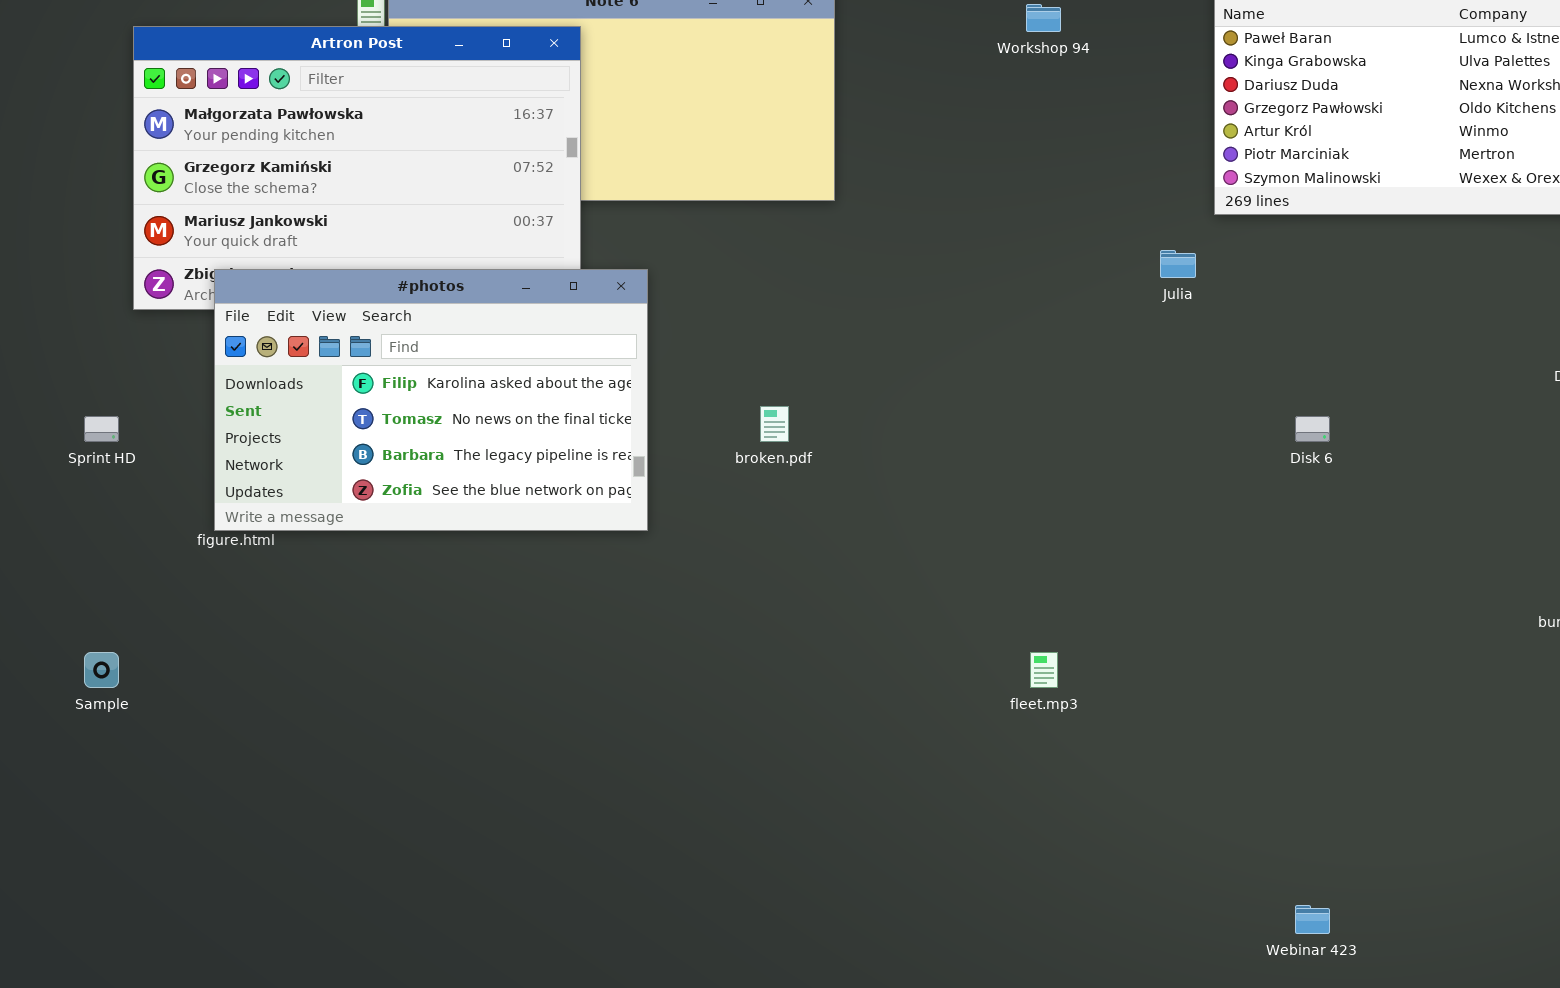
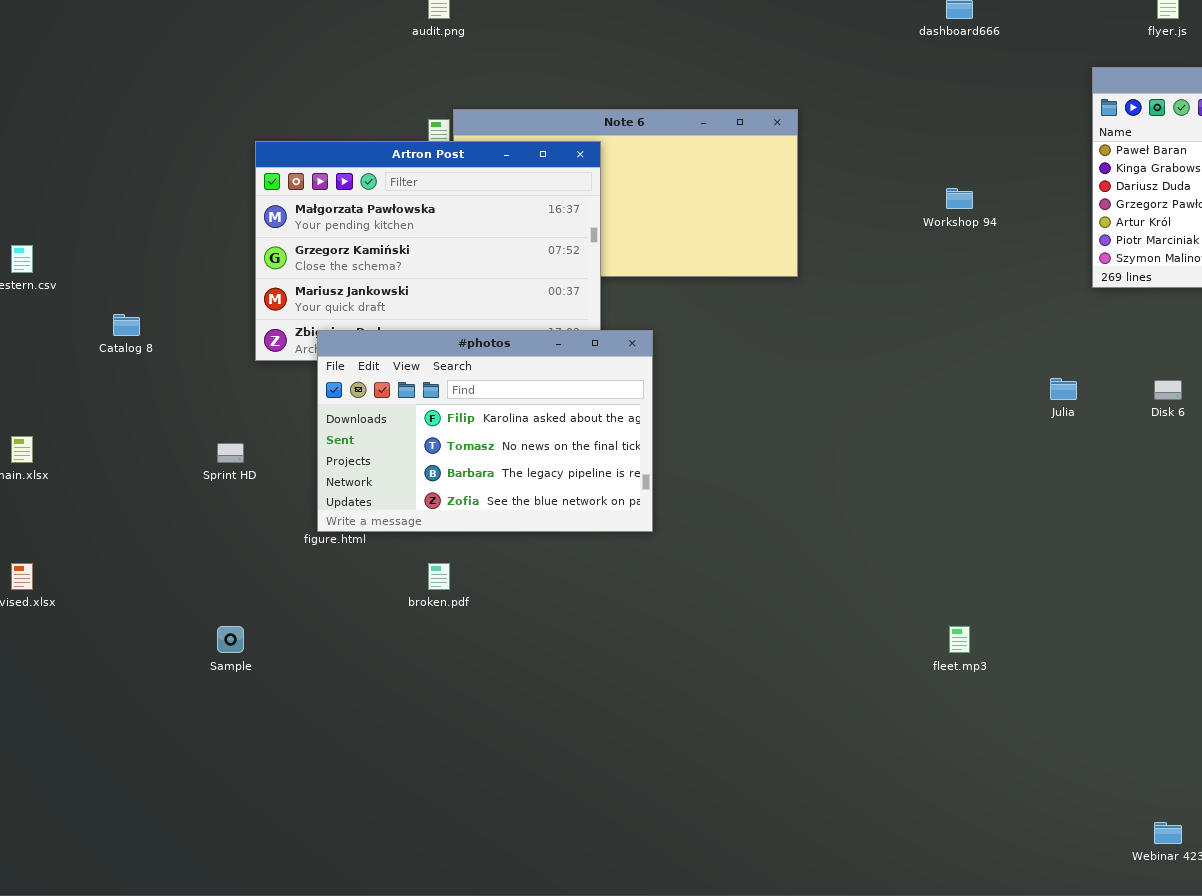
Workshop 94: [1026,4,1061,32] -> [946,188,973,209], moved
Julia: [1160,250,1196,278] -> [1050,378,1077,400], moved
broken.pdf: [760,406,789,442] -> [428,563,450,590], moved
Disk 6: [1295,416,1330,442] -> [1154,380,1182,400], moved

